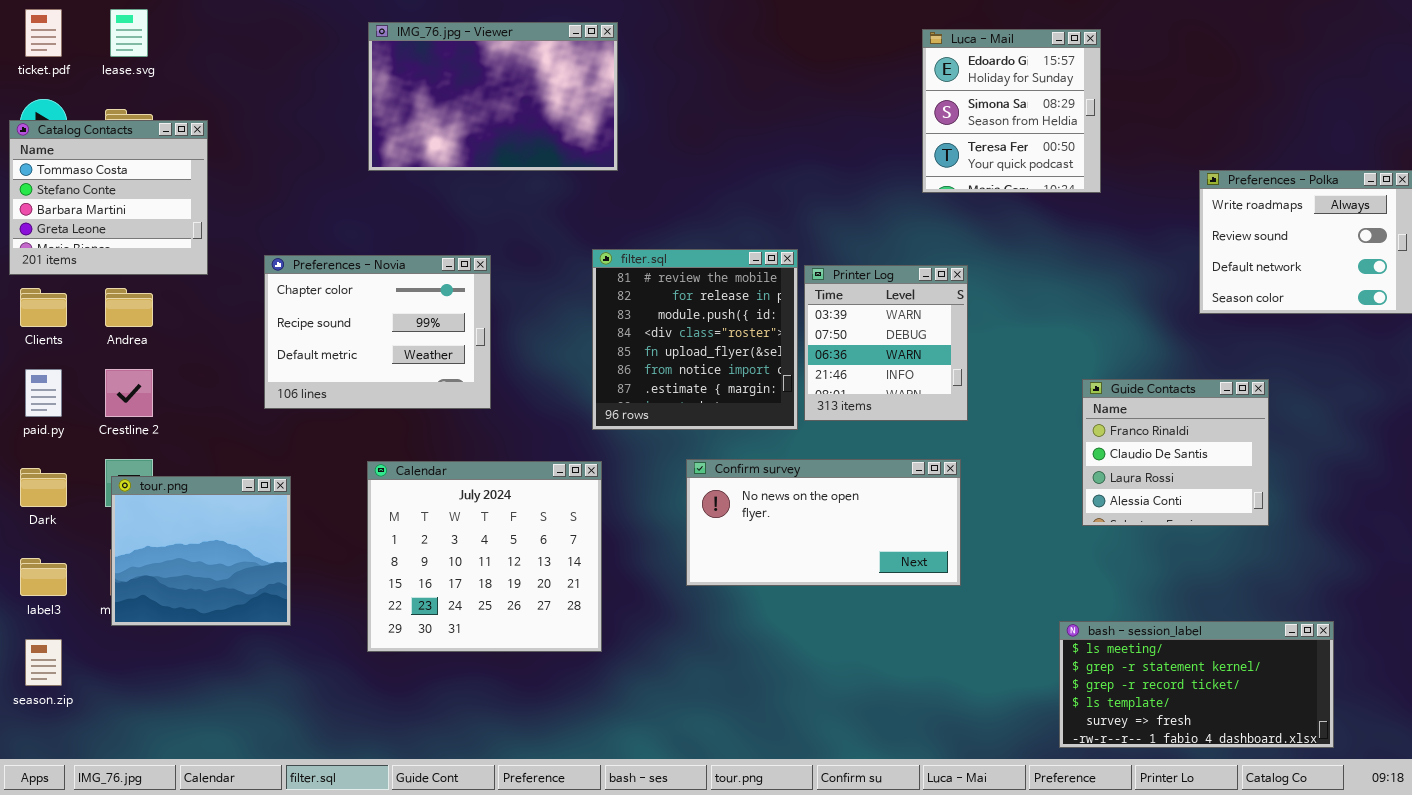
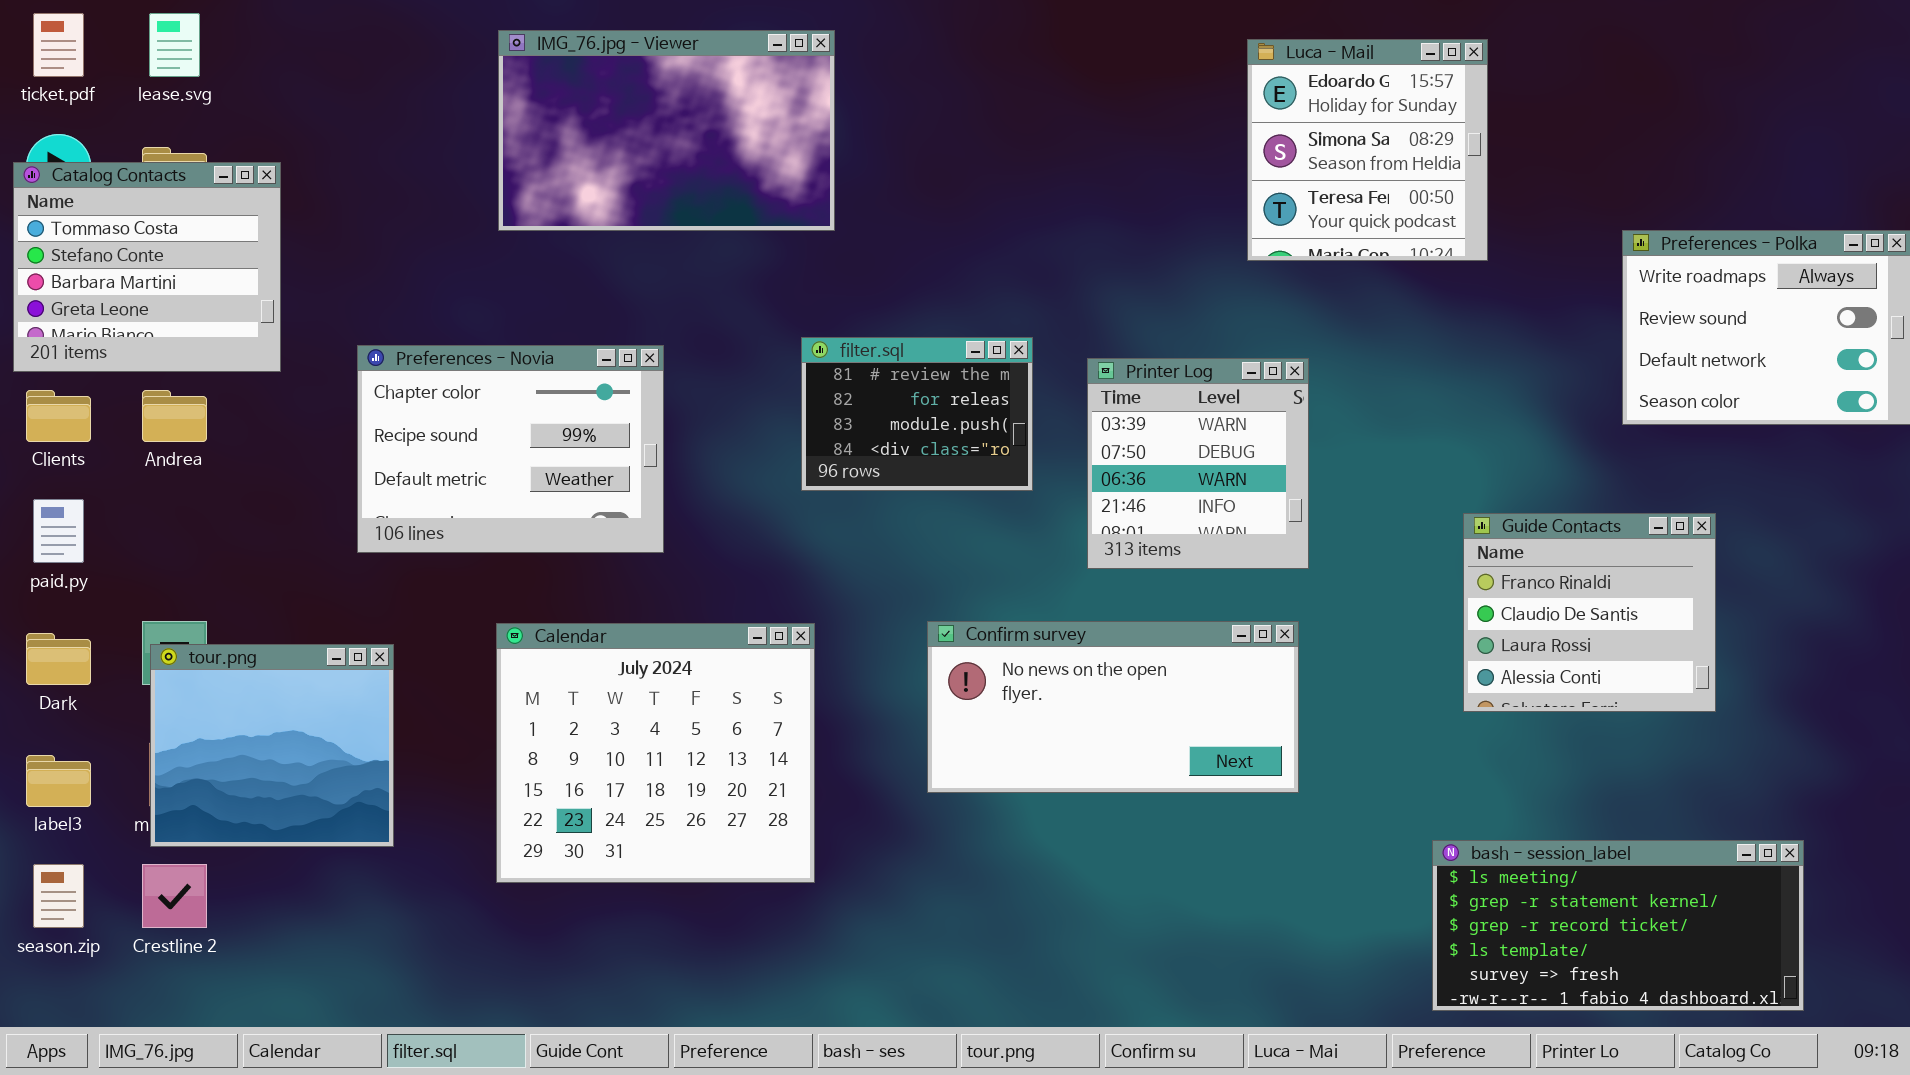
filter.sql: [592,249,798,430] -> [801,337,1033,491], resized
Crestline 2: [105,369,153,417] -> [142,864,207,928], moved

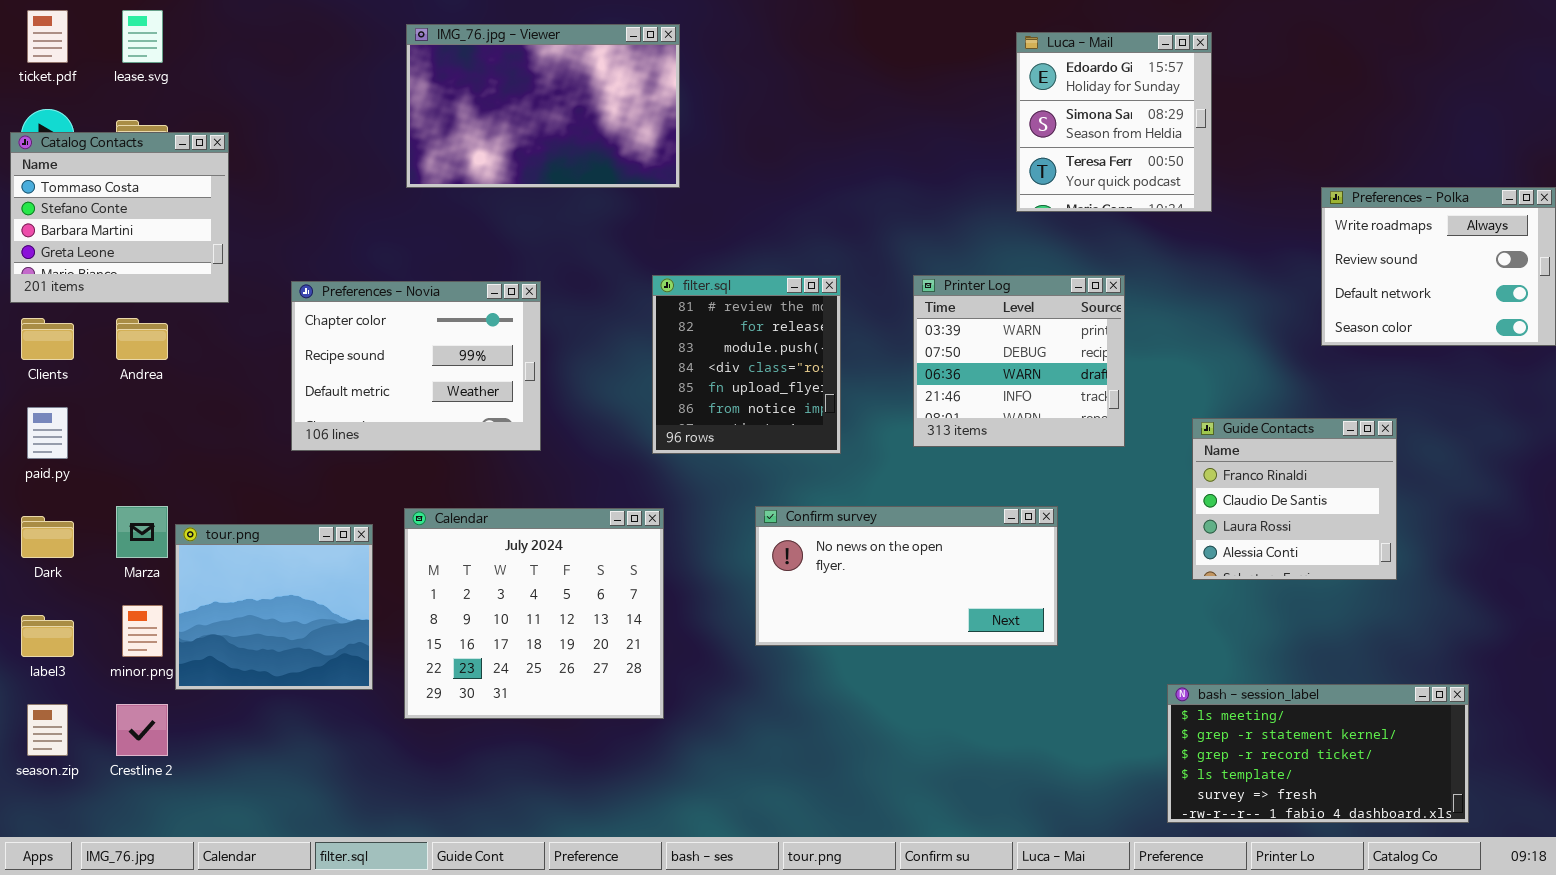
filter.sql: [801,337,1033,491] -> [652,275,841,454], resized
Printer Log: [1087,358,1309,569] -> [913,275,1125,447], moved, resized
tour.png: [150,644,394,847] -> [175,524,373,690], moved

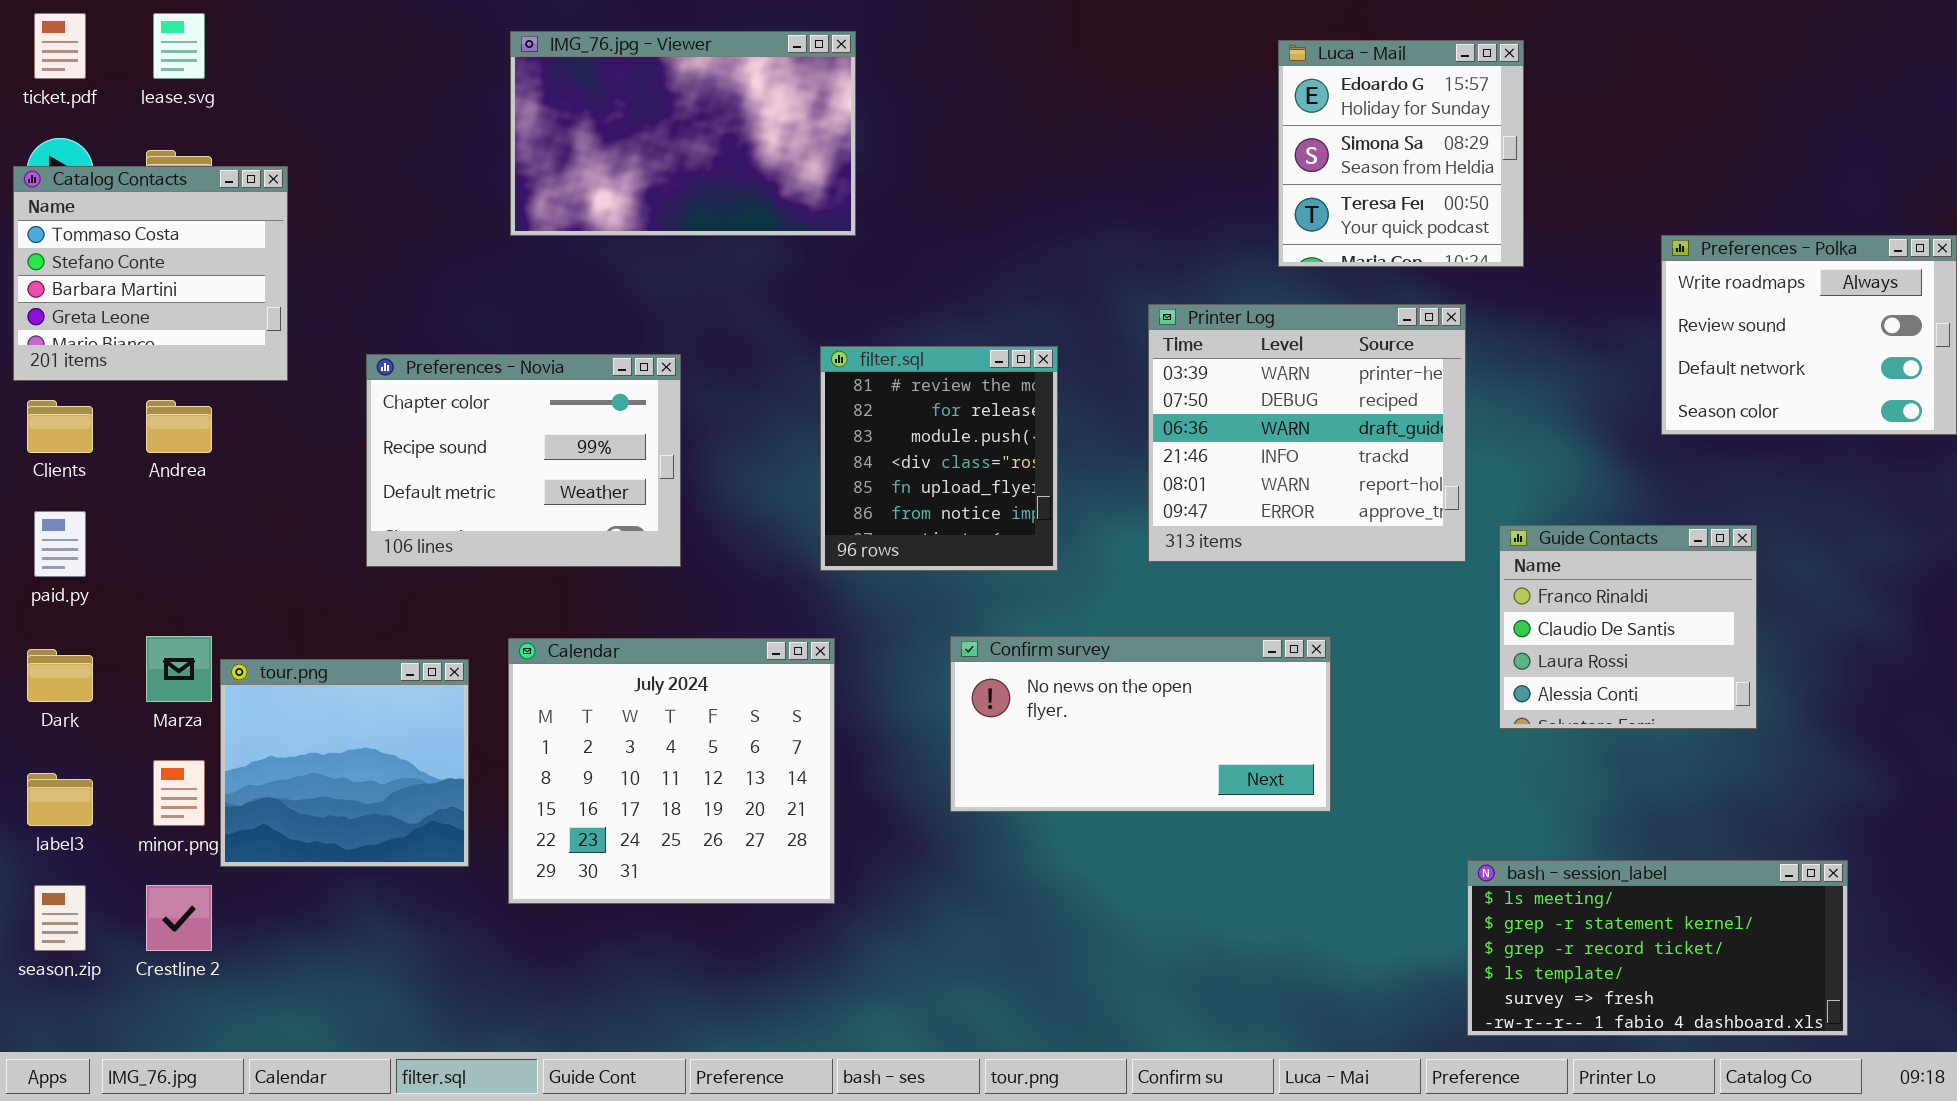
Printer Log: [913,275,1125,447] -> [1148,304,1466,562], resized

